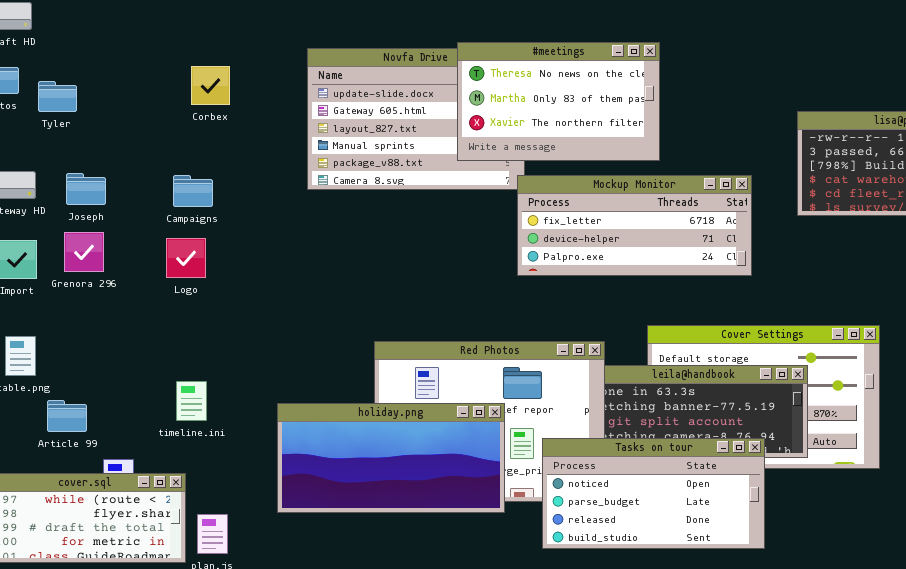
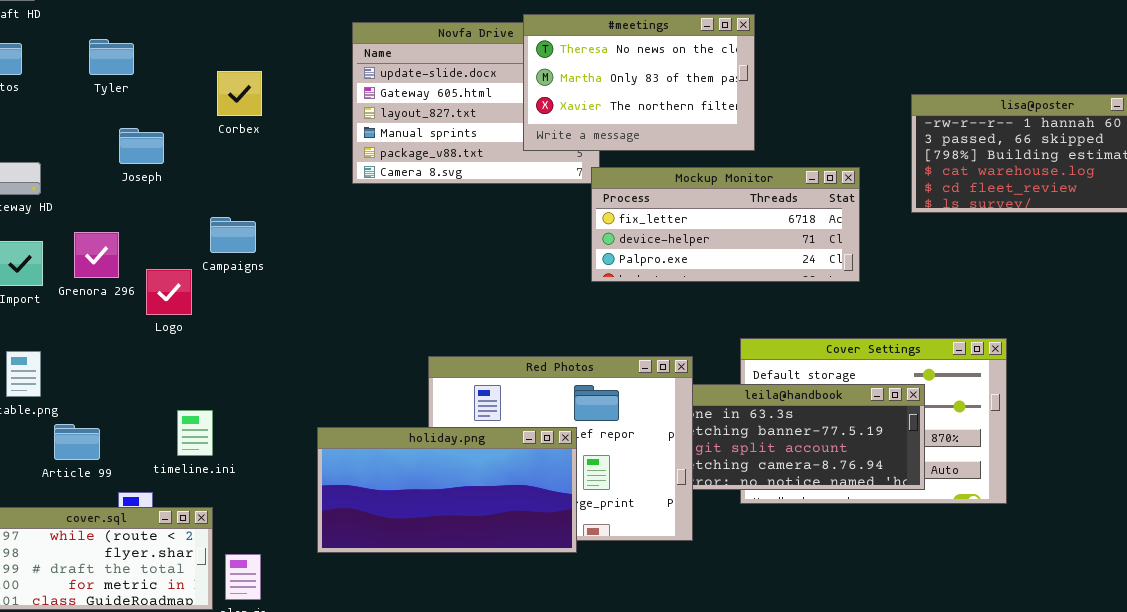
Corbex: [191,66,230,105] -> [217,71,262,116], moved
Tyler: [38,81,77,112] -> [89,39,134,75], moved
Joseph: [66,173,106,205] -> [119,128,164,164], moved
Campaigns: [173,175,213,207] -> [210,217,256,253], moved
Logo: [166,238,206,278] -> [146,269,192,315], moved
timeline.ini: [176,381,207,421] -> [177,410,213,456], moved
Tasks on tour: [542,438,765,549] -> none, closed

